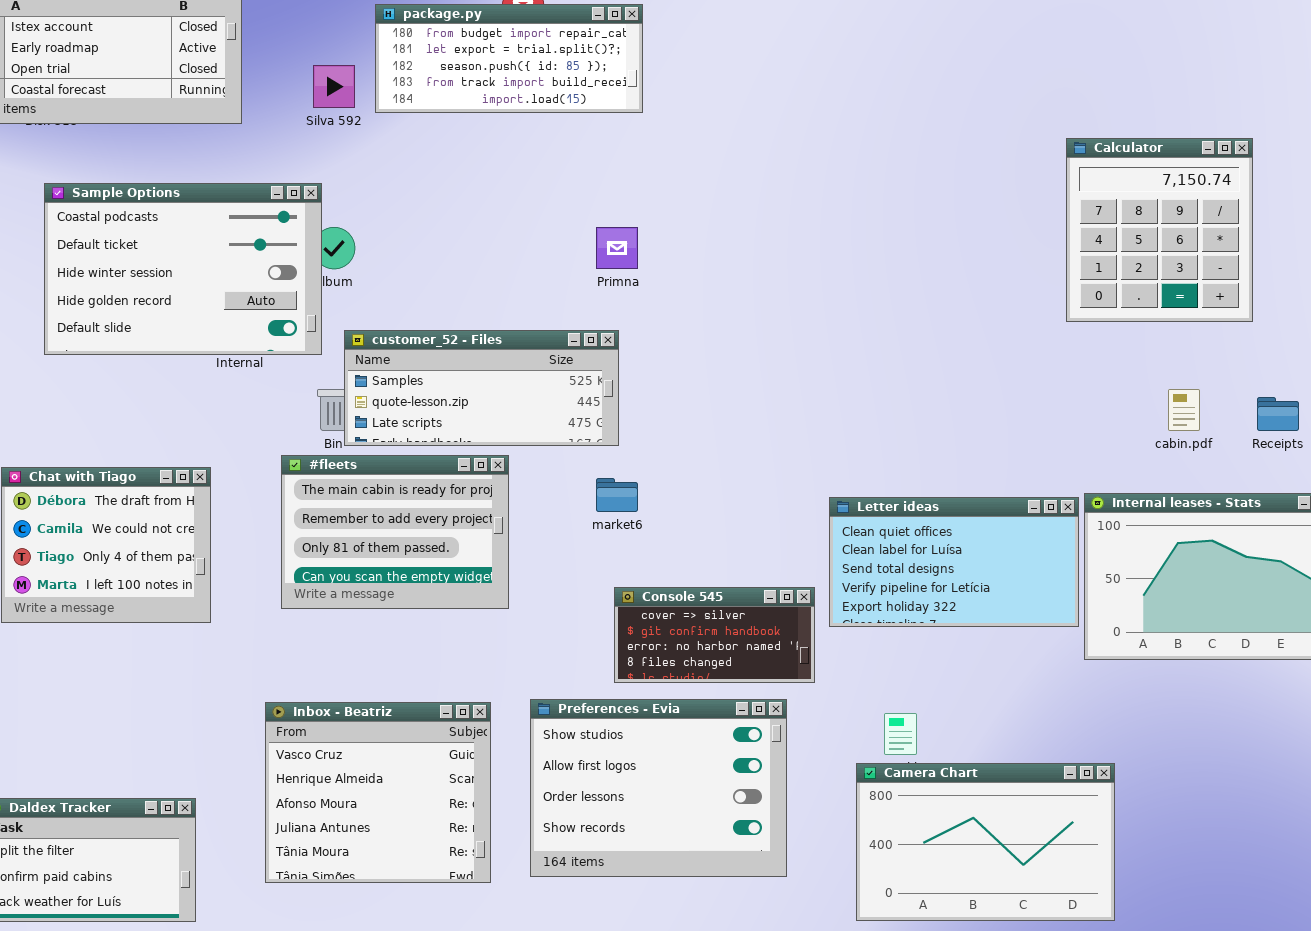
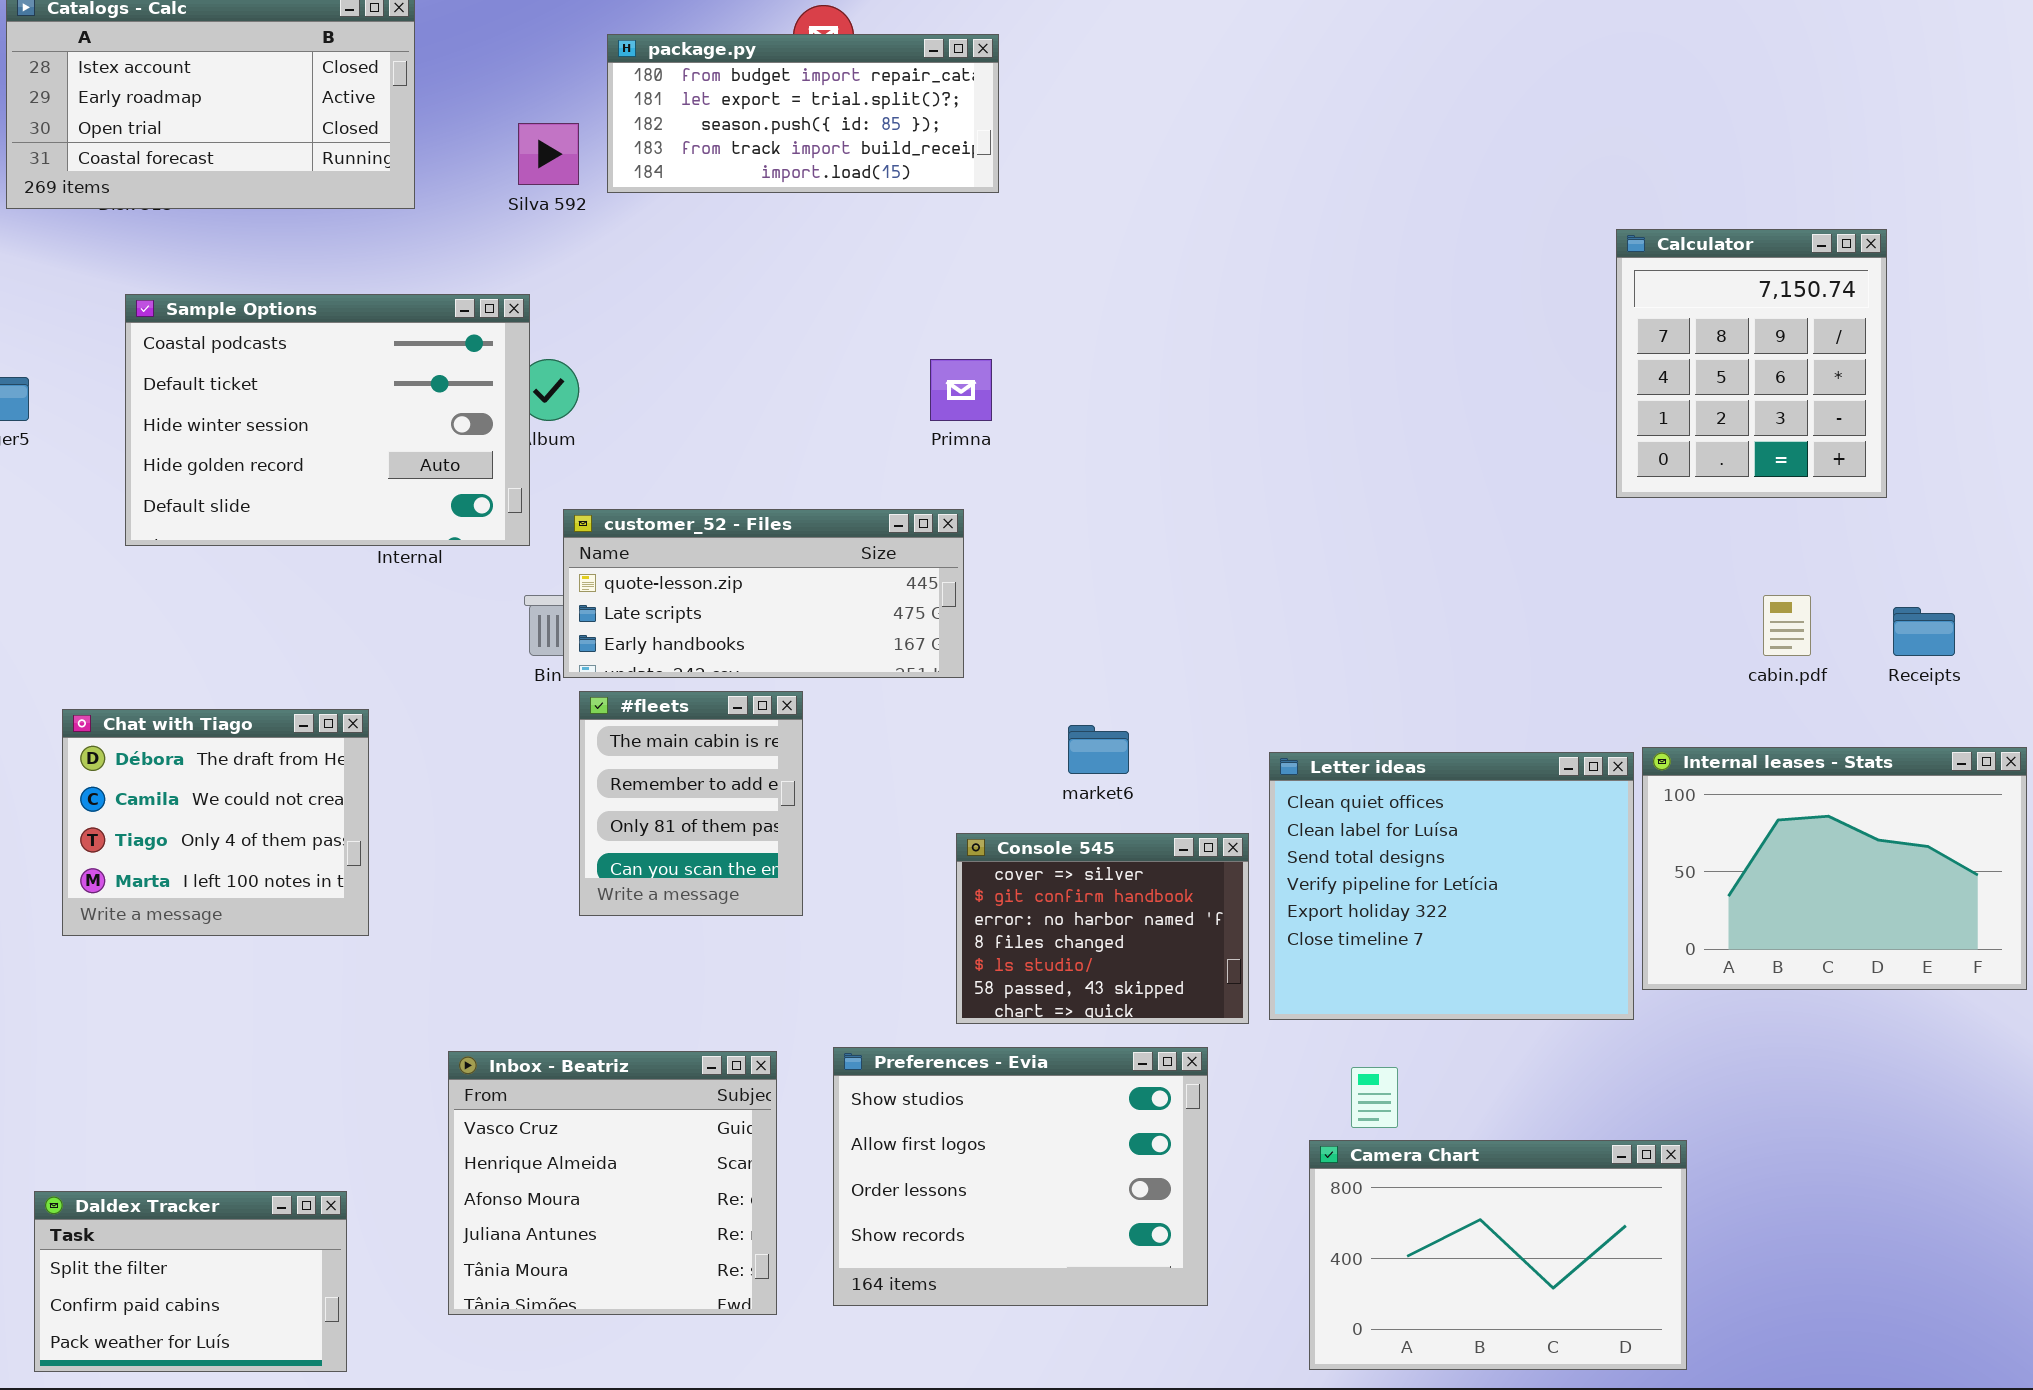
customer_52 - Files: [344,330,619,446] -> [563,509,964,678], scrolled down 1 row
#fleets: [281,455,509,609] -> [579,691,803,916], resized
market6: [596,478,638,512] -> [1068,725,1129,774], moved
Letter ideas: [829,497,1079,627] -> [1269,752,1634,1020], resized
Console 545: [614,587,815,683] -> [956,833,1249,1024], resized

